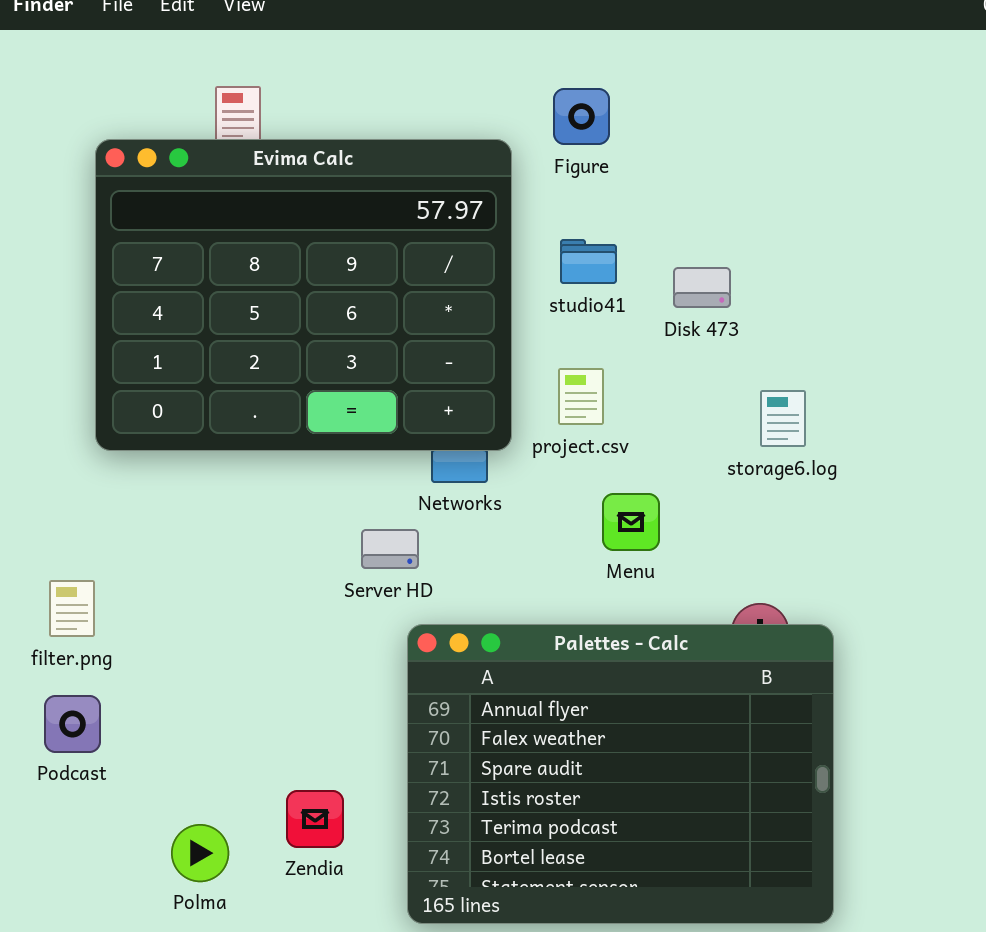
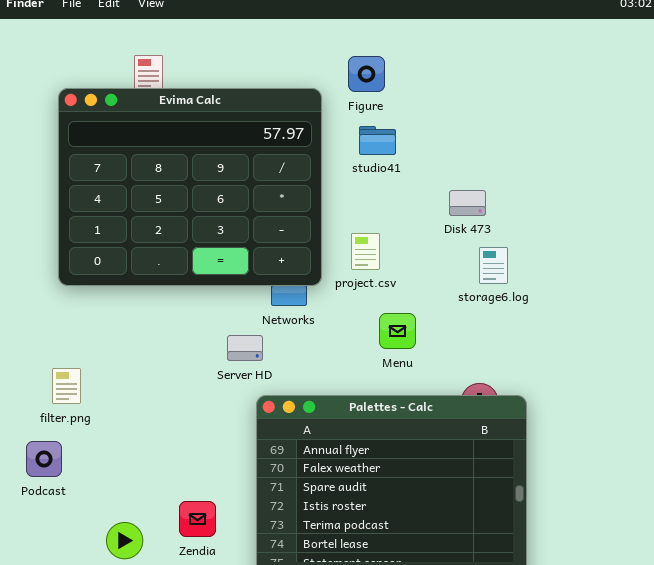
studio41: [560,239,617,284] -> [359,126,396,155], moved
Disk 473: [673,267,731,308] -> [449,190,486,216], moved
filter.png: [49,580,95,637] -> [52,368,81,404], moved

